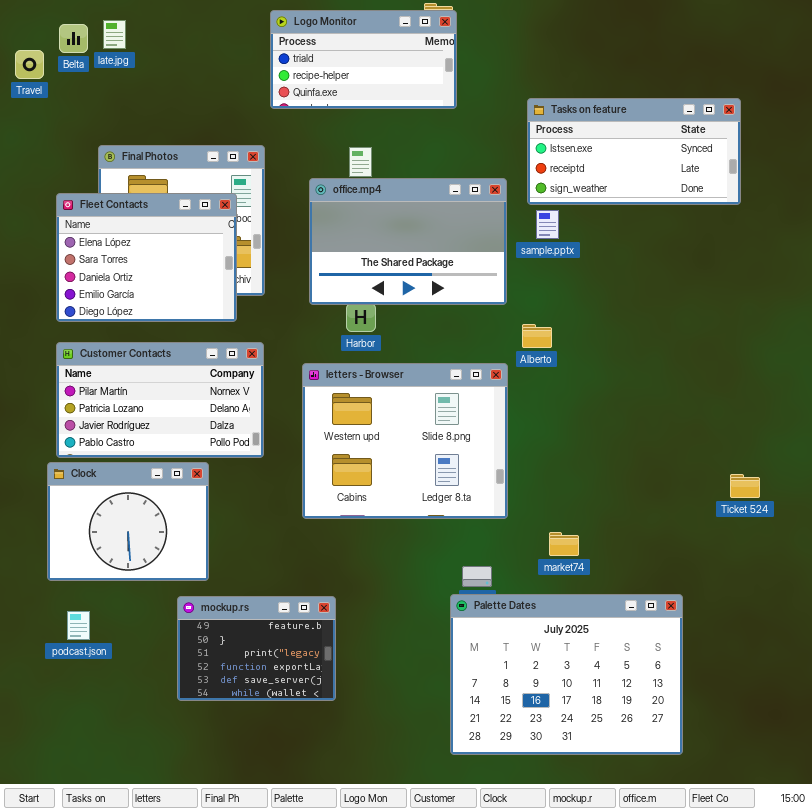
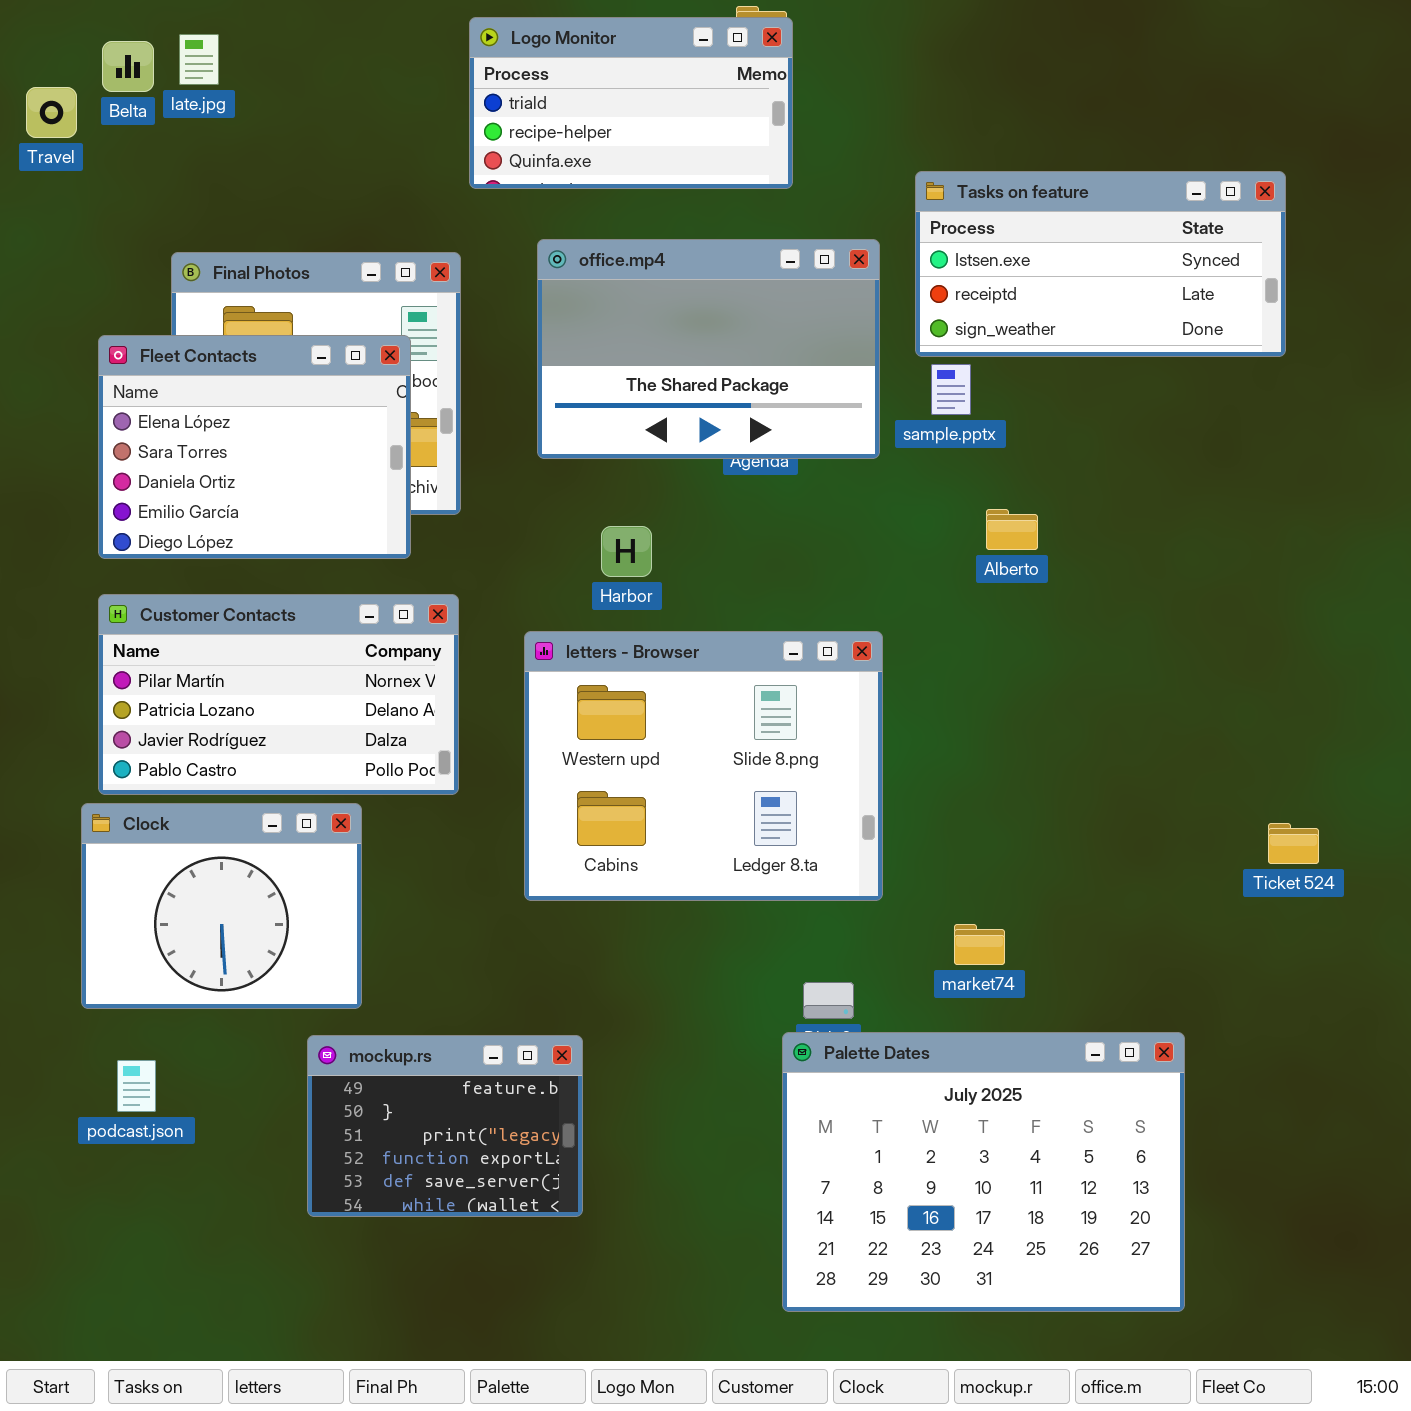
office.mp4: [309,178,507,305] -> [537,239,880,459], moved
Alberto: [522,324,552,348] -> [986,509,1038,550], moved

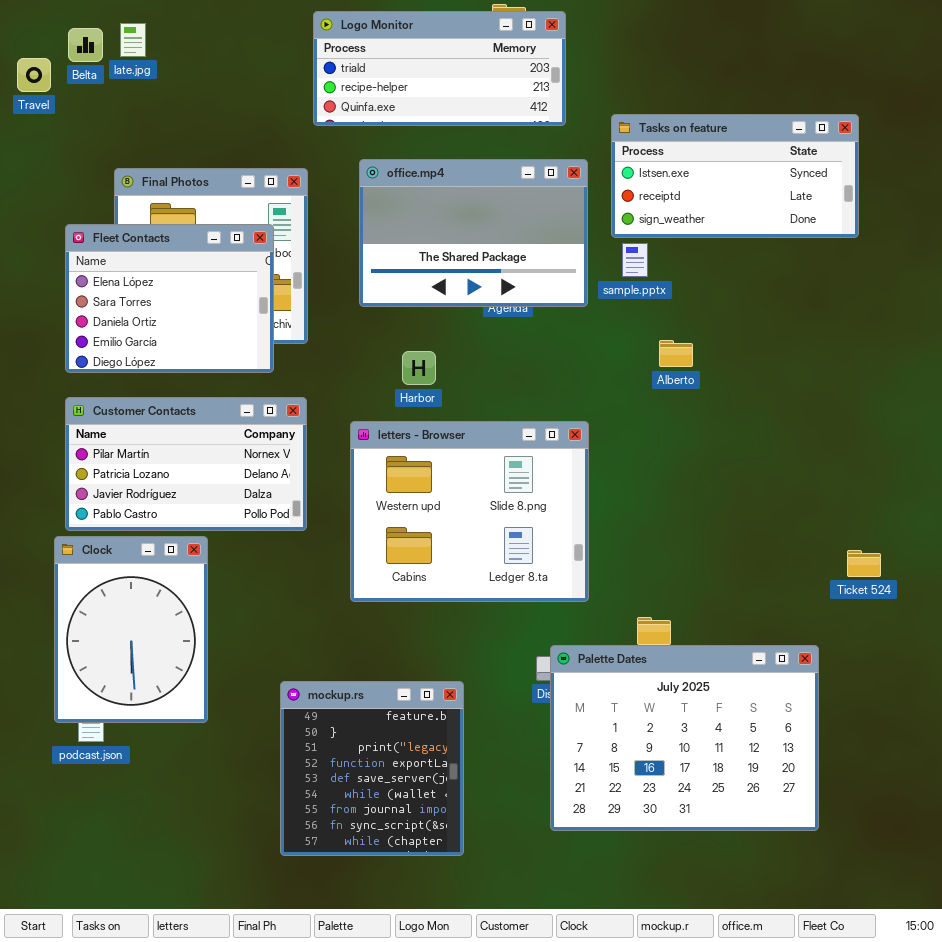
Logo Monitor: [469,17,793,189] -> [313,11,566,126], resized
Clock: [81,803,362,1009] -> [54,536,208,723], resized
Palette Dates: [782,1032,1185,1312] -> [550,645,819,831], moved
mockup.rs: [307,1035,583,1217] -> [280,681,464,856], moved, resized

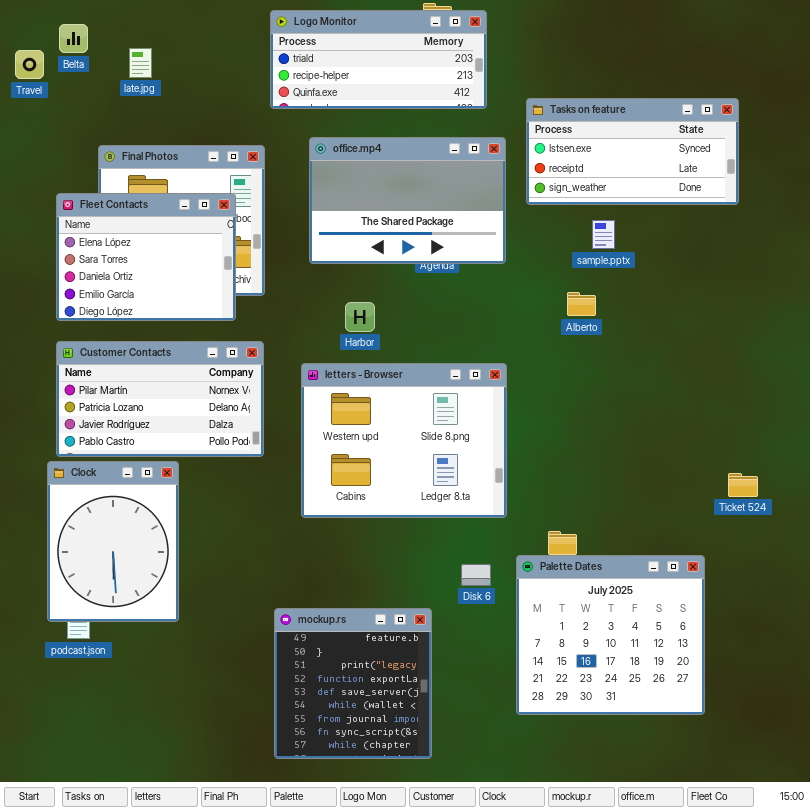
late.jpg: [120,23,146,57] -> [129,48,152,78], moved
sample.pptx: [622,243,648,277] -> [592,220,615,249], moved
Palette Dates: [550,645,819,831] -> [516,555,705,715], resized
mockup.rs: [280,681,464,856] -> [274,608,432,759], moved

